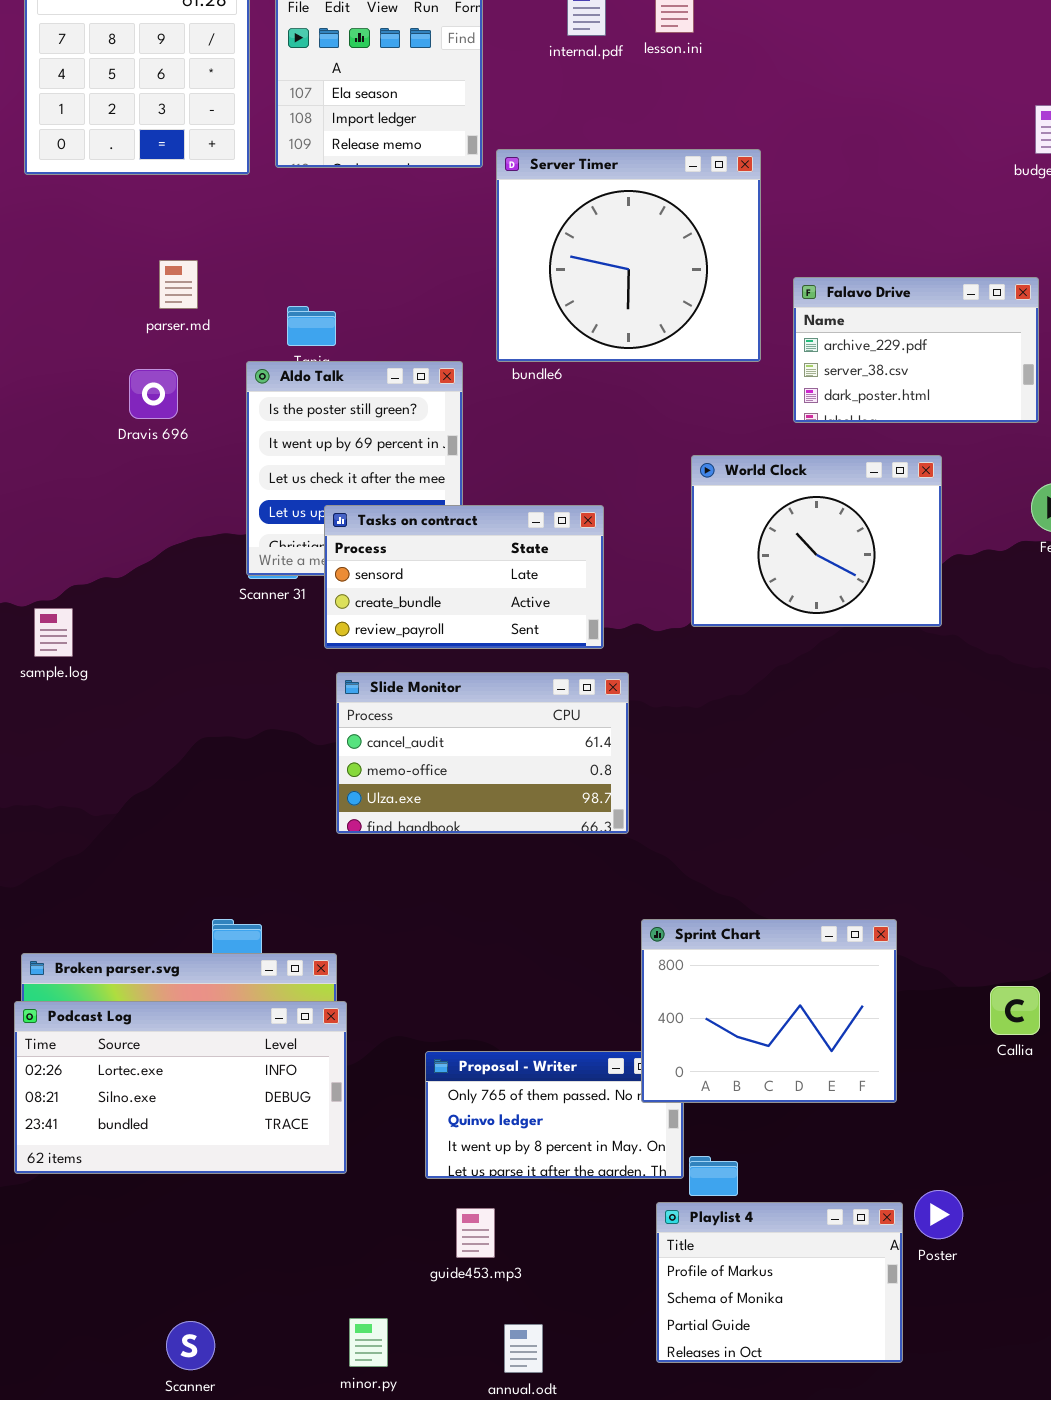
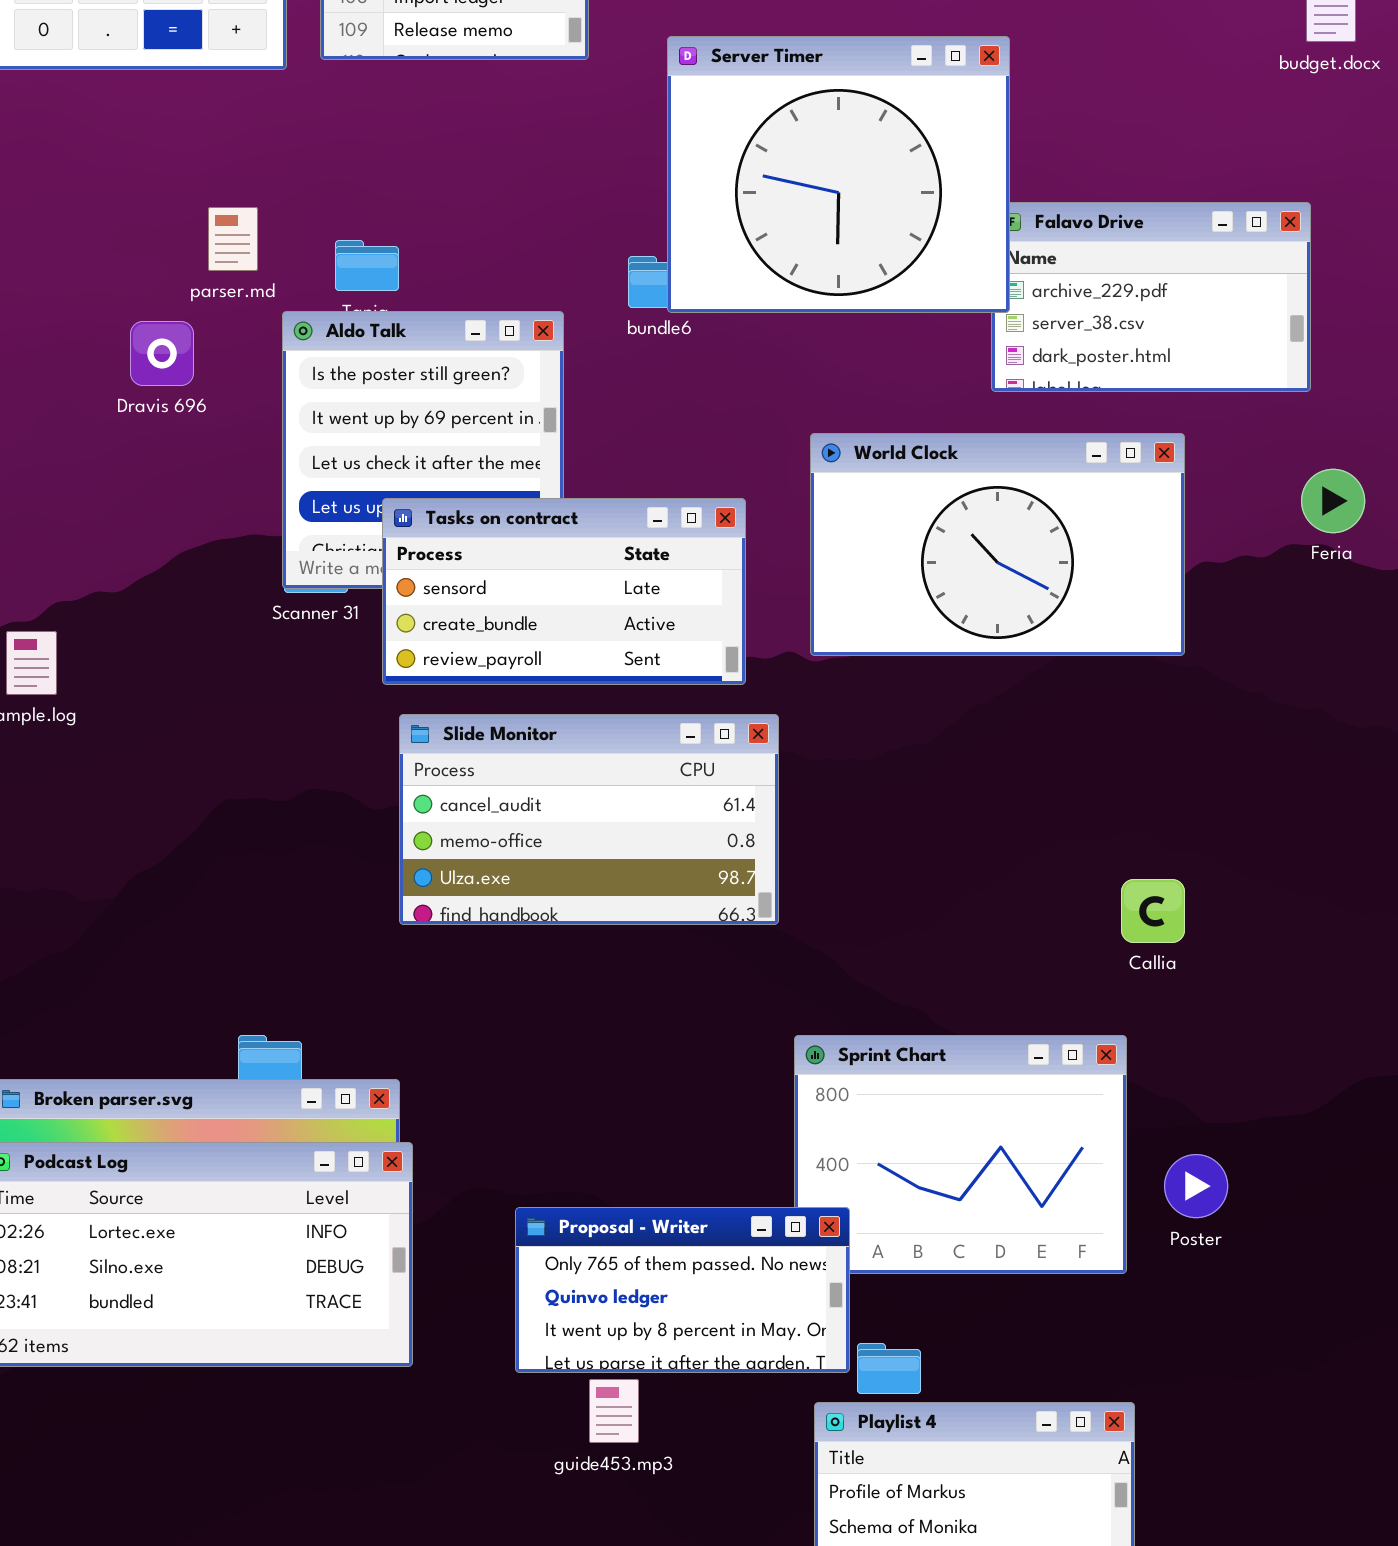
Server Timer: [496,149,761,362] -> [667,36,1010,313], moved
parser.md: [159,260,198,309] -> [208,207,258,271], moved
World Clock: [691,455,942,627] -> [810,433,1185,656], resized
Callia: [990,986,1040,1035] -> [1121,879,1185,943], moved
Proposal - Writer: [425,1051,684,1179] -> [515,1207,850,1373], raised
Poster: [914,1190,963,1239] -> [1164,1154,1228,1218], moved
guide453.mp3: [456,1208,495,1258] -> [589,1379,639,1443], moved

